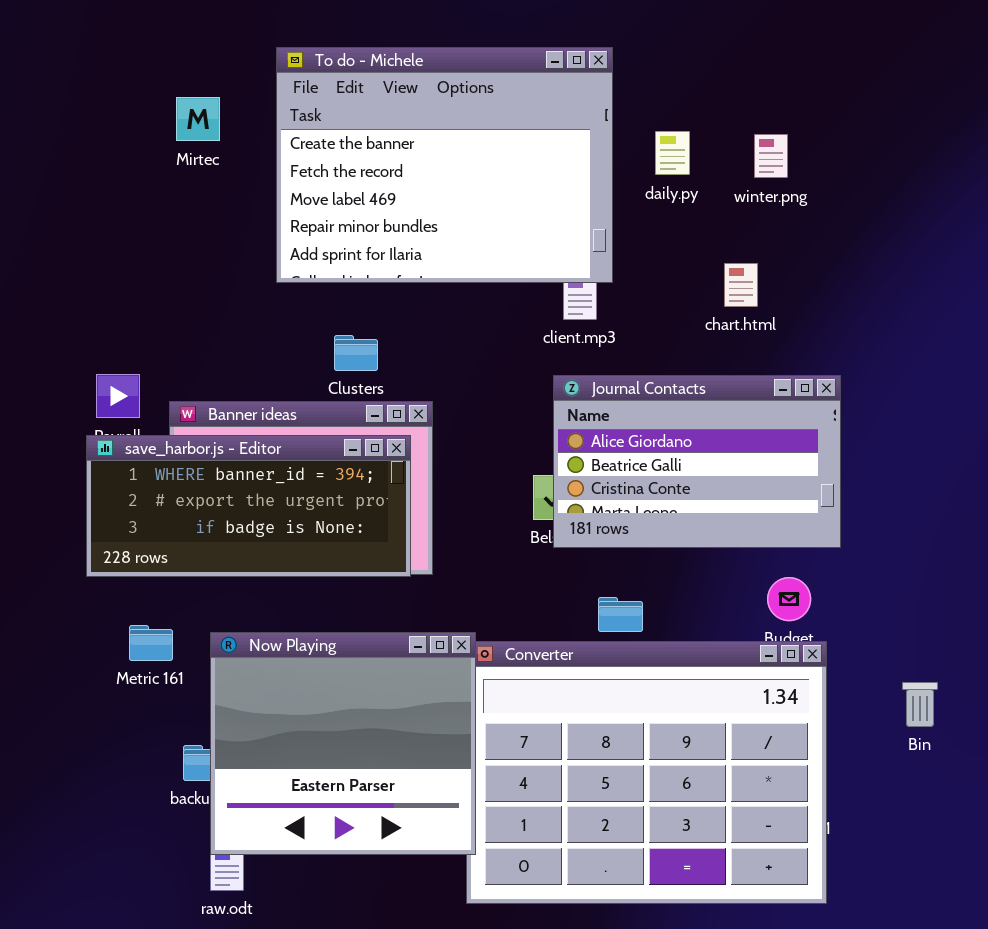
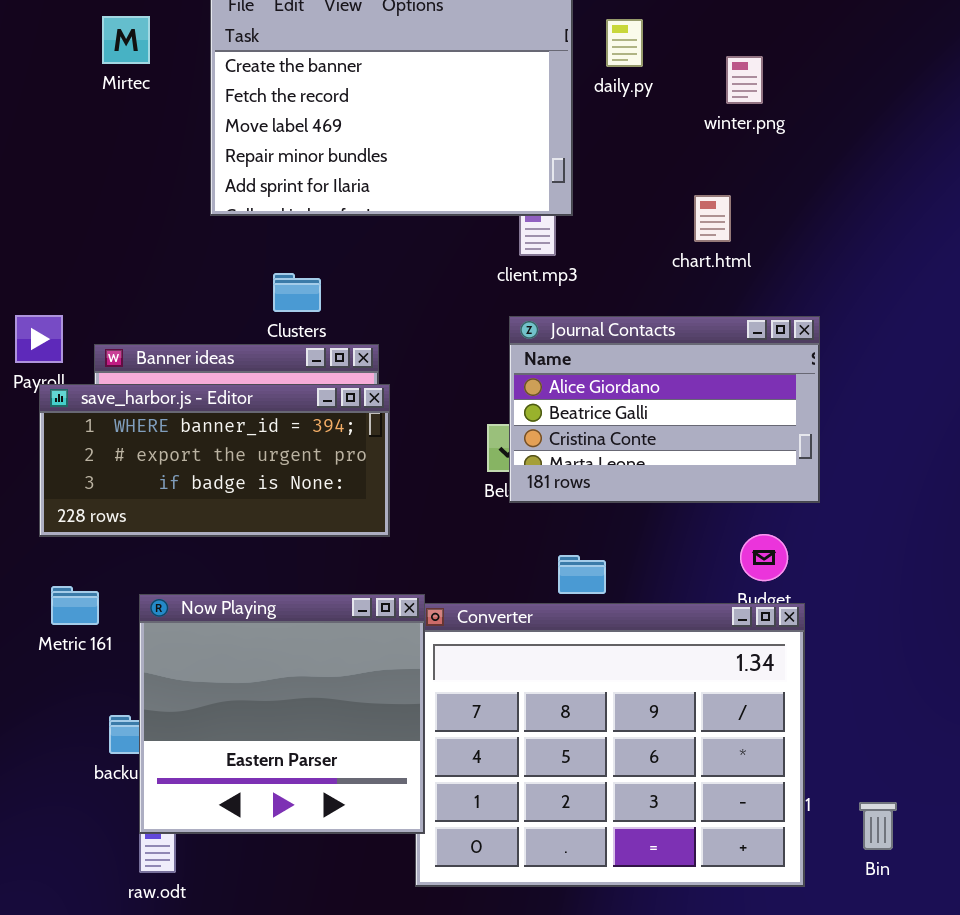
daily.py: [655,131,690,175] -> [606,19,643,67], moved
save_harbor.js - Editor: [86,435,411,577] -> [39,384,390,537], moved
Bin: [902,682,938,727] -> [859,802,897,850], moved

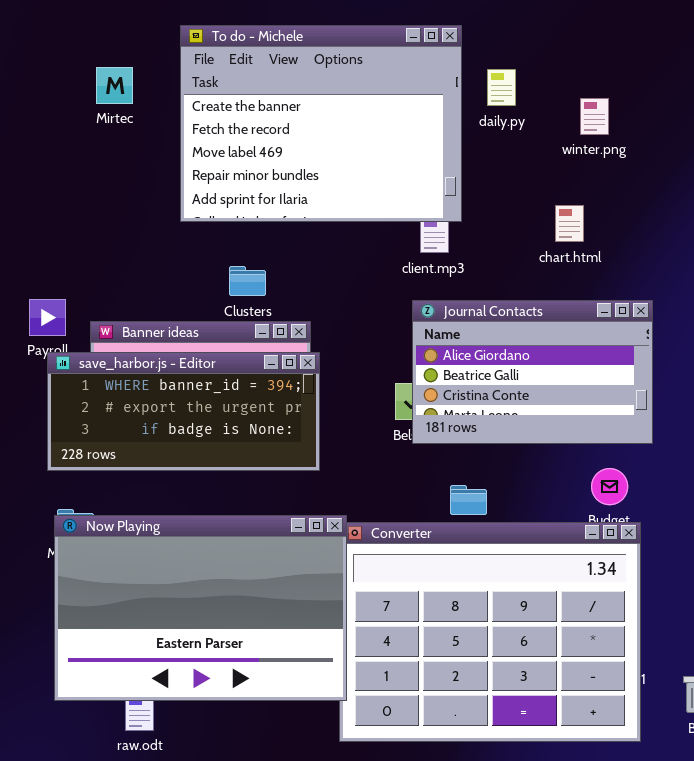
Now Playing: [139,594,425,834] -> [54,515,347,701], resized

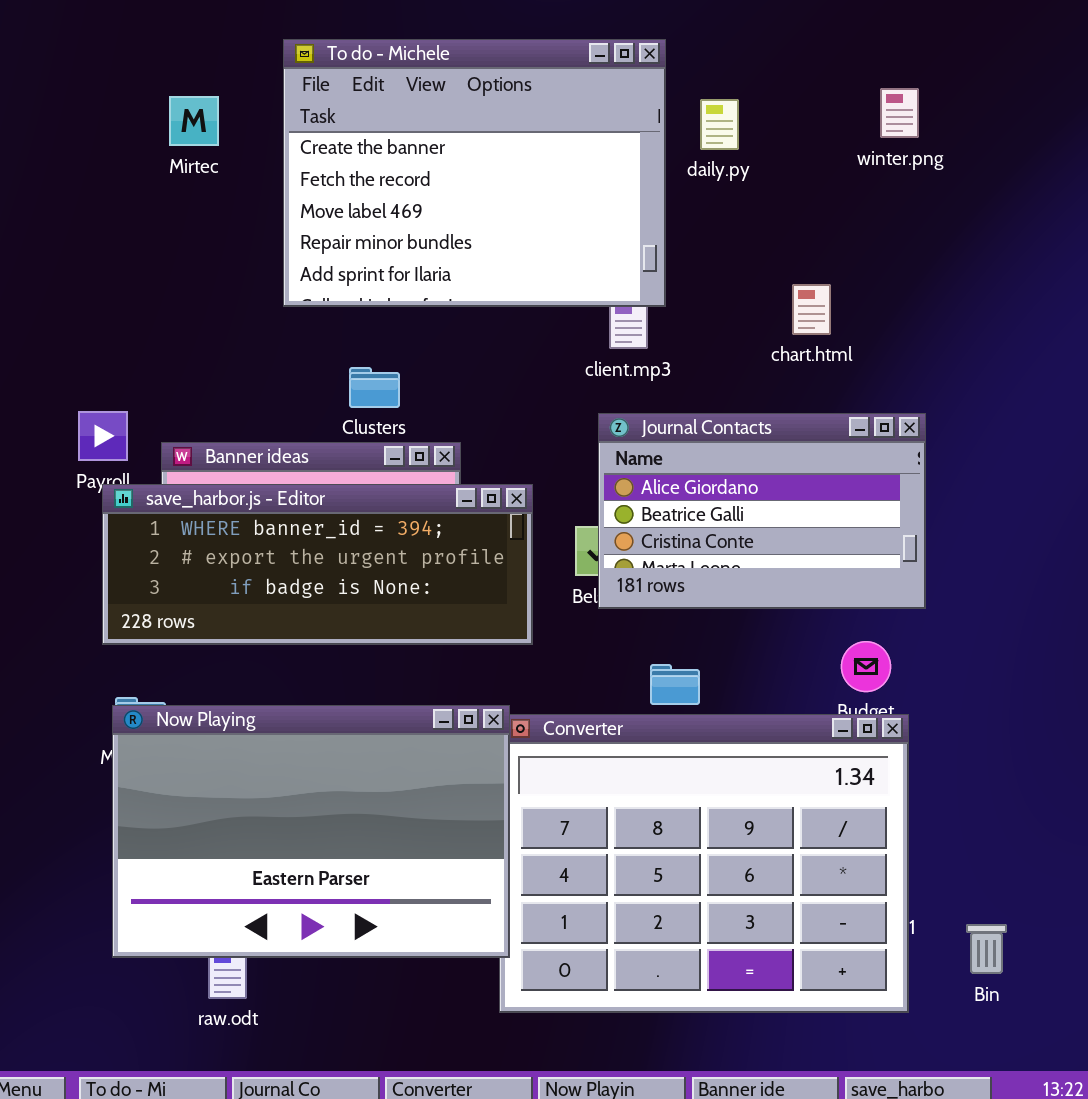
winter.png: [580,98,609,135] -> [880,88,919,138], moved
save_harbor.js - Editor: [47,352,320,471] -> [102,484,533,645], resized

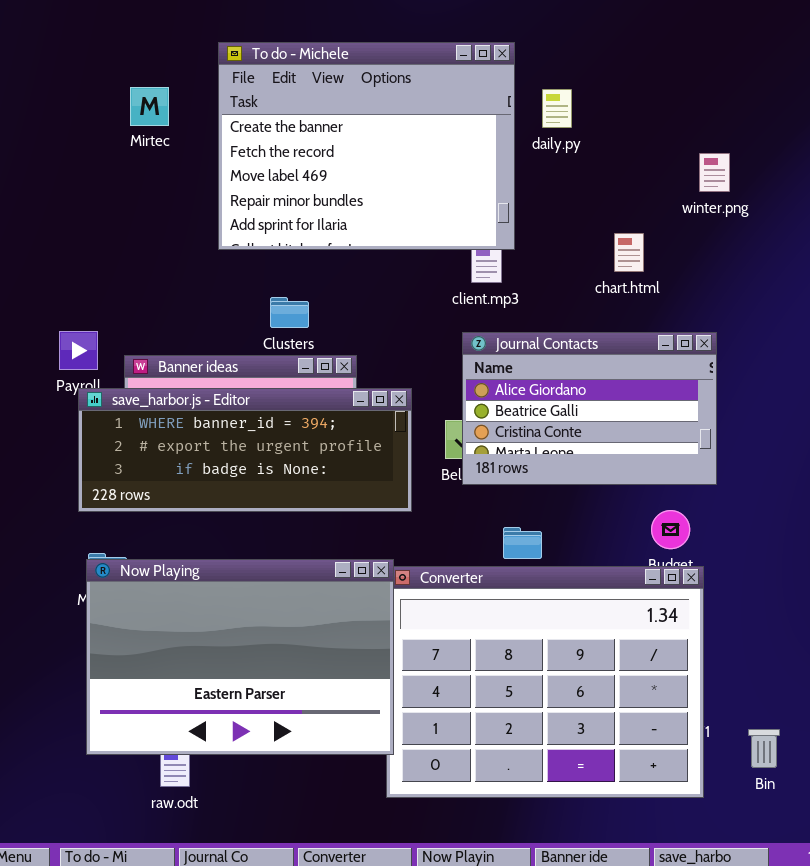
winter.png: [880,88,919,138] -> [699,153,730,192], moved

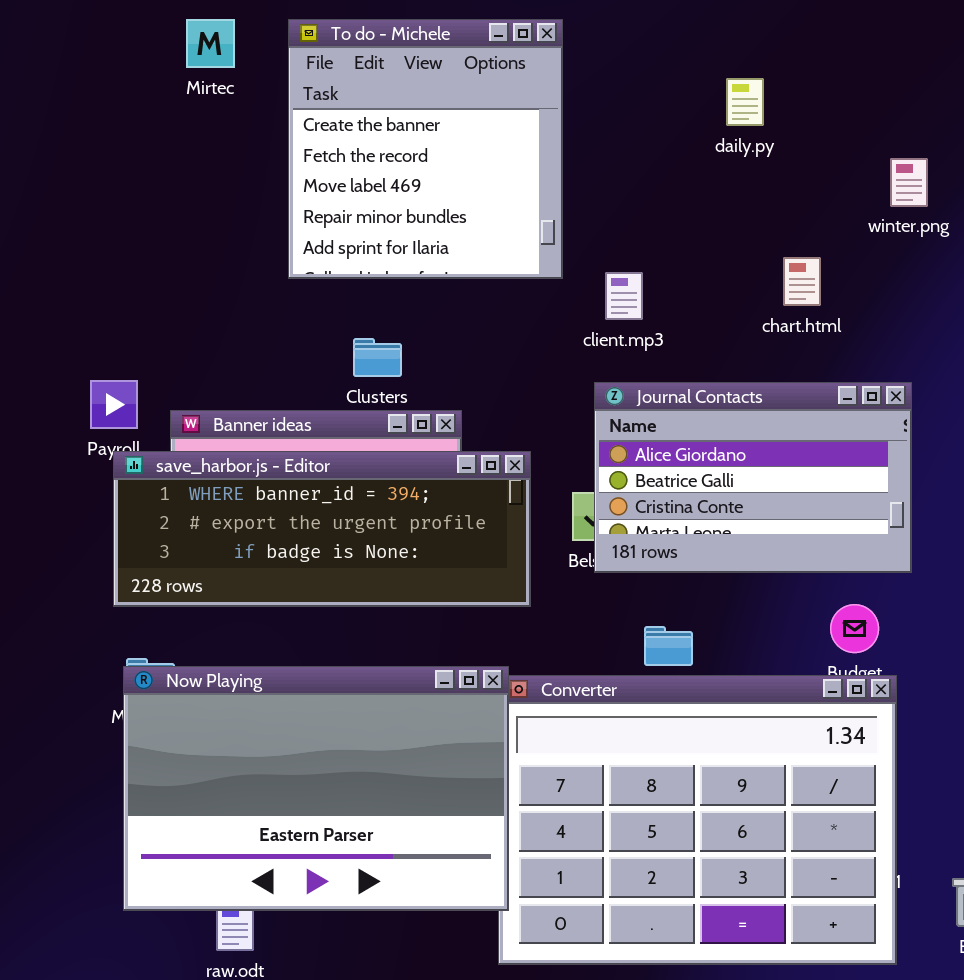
To do - Michele: [218,42,515,250] -> [288,19,563,279], resized
Mirtec: [130,87,169,126] -> [186,19,235,68], moved
daily.py: [542,89,572,128] -> [726,78,764,126], moved

